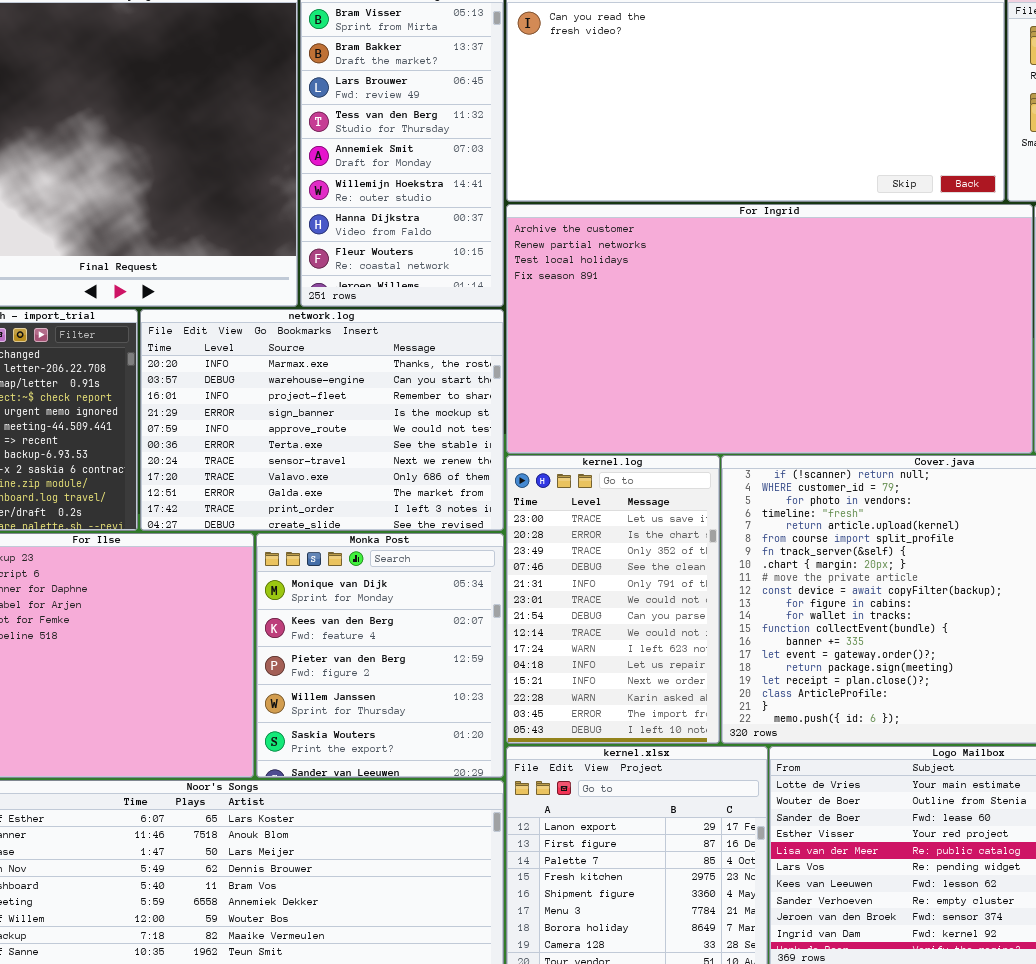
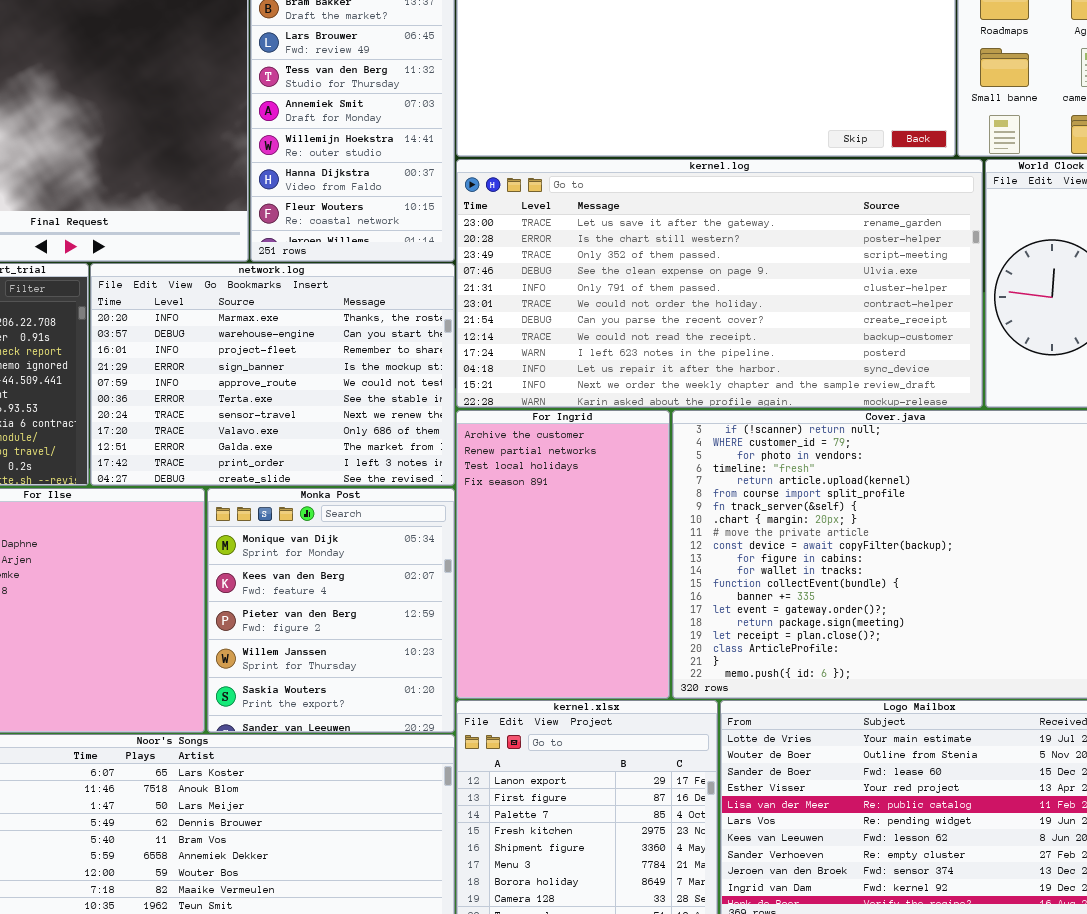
For Ingrid: [506,204,1033,454] -> [456,410,670,699], moved, resized
kernel.log: [506,455,720,744] -> [456,159,983,408], moved, resized

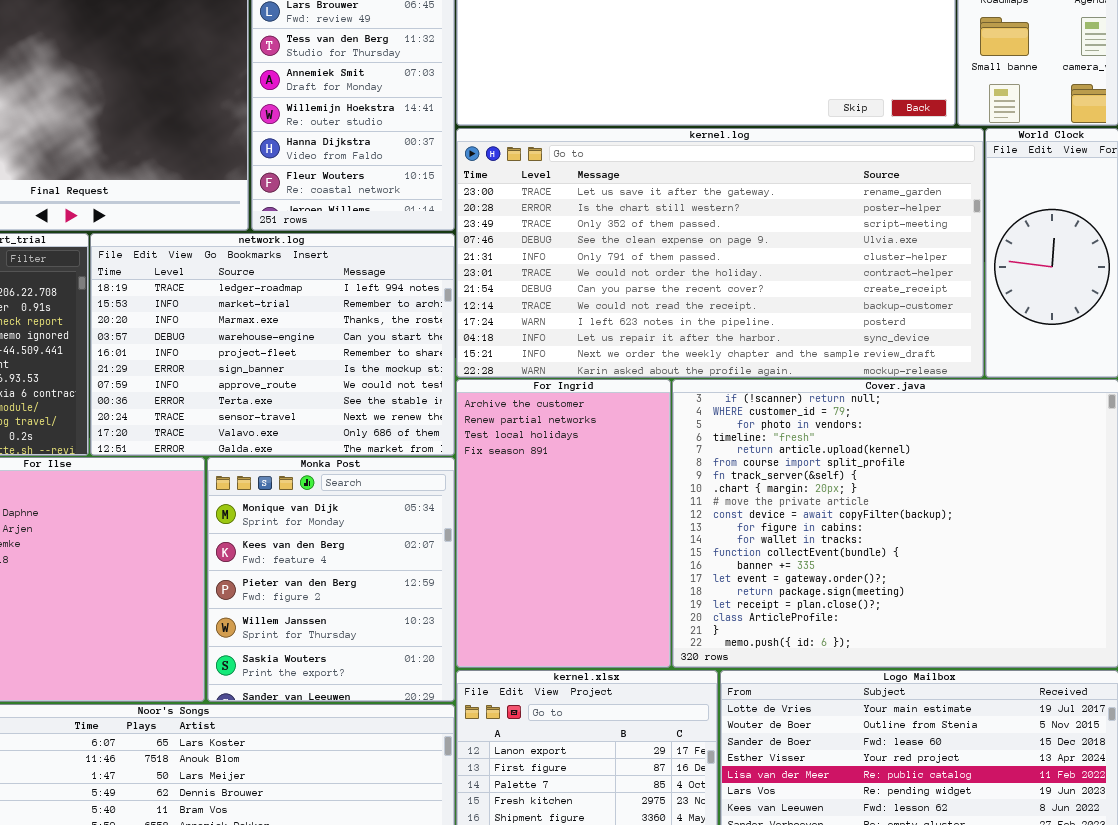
network.log: [90,263,455,486] -> [90,233,455,456], scrolled up 2 rows

